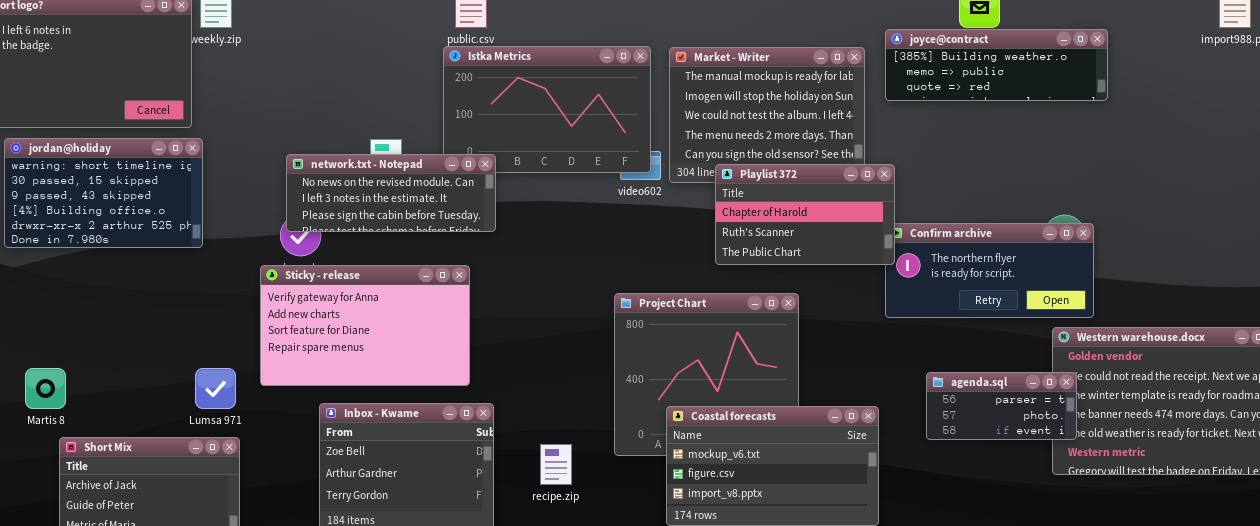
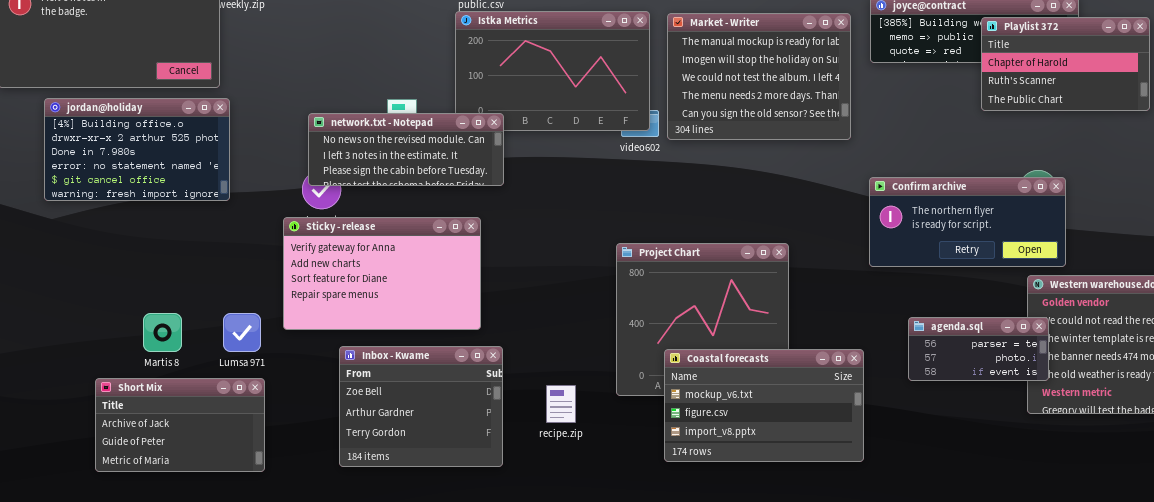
jordan@holiday: [4,138,203,248] -> [44,98,230,201], scrolled down 3 rows
Playlist 372: [715,164,895,265] -> [981,17,1150,111], moved
Martis 8: [25,368,66,409] -> [143,313,182,352], moved

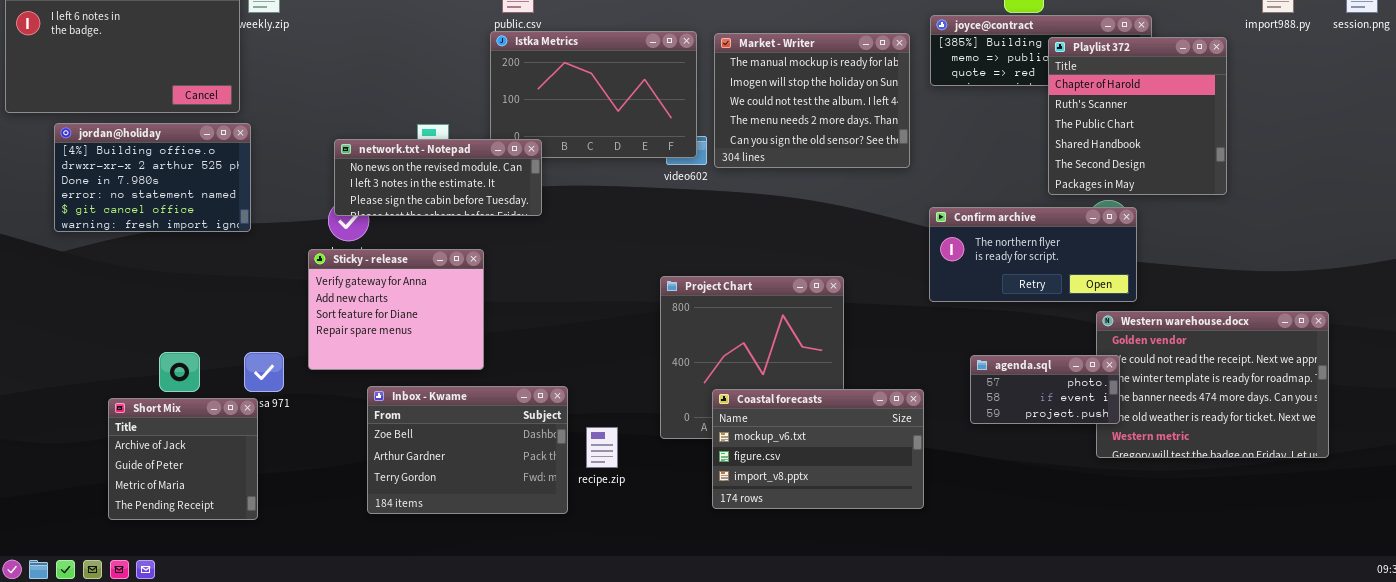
Playlist 372: [981,17,1150,111] -> [1048,37,1227,195], resized
Sticky - release: [283,217,481,330] -> [308,249,484,370], resized
agenda.sql: [908,317,1049,381] -> [970,355,1120,424], scrolled down 1 row
Inbox - Kwame: [339,346,503,467] -> [367,386,568,514], resized
Short Mix: [95,378,265,472] -> [108,398,258,520], resized

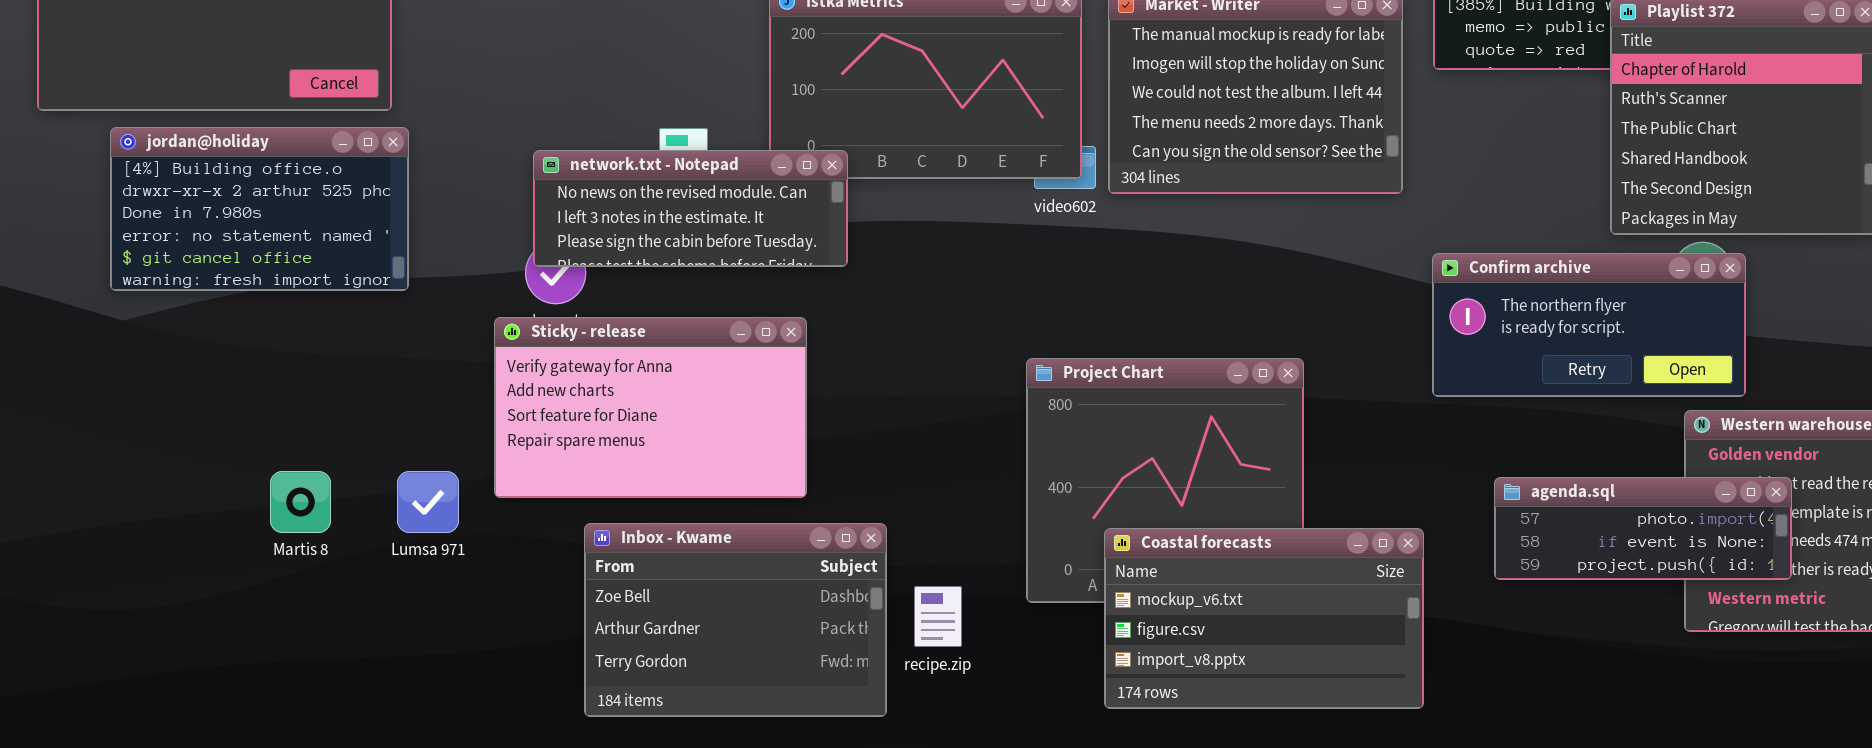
Sticky - release: [308,249,484,370] -> [494,317,807,498], resized
agenda.sql: [970,355,1120,424] -> [1494,477,1792,580], resized
Short Mix: [108,398,258,520] -> none, closed

